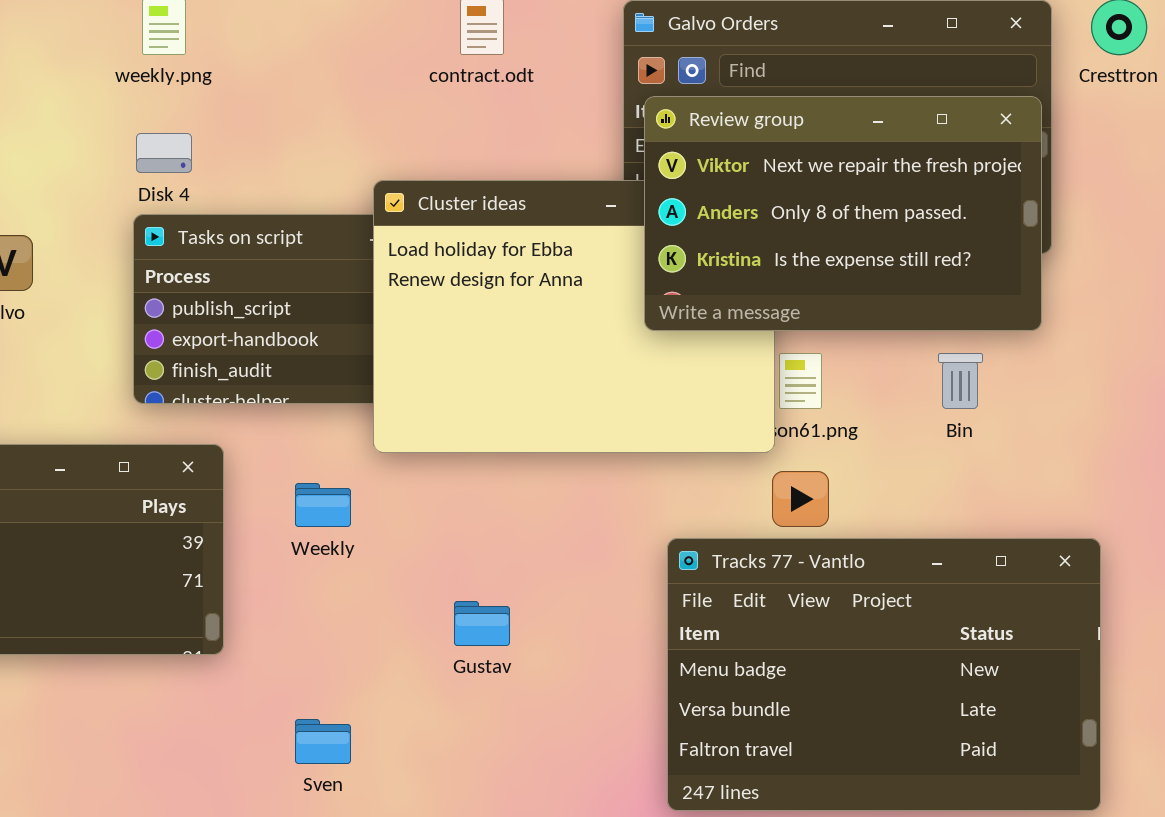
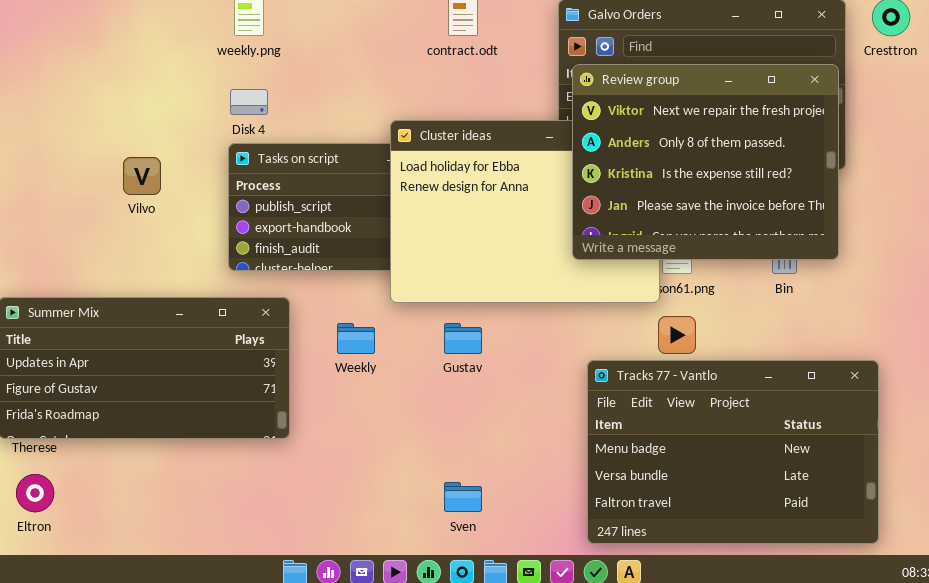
Review group: [644,96,1042,331] -> [572,64,839,260], resized
Gustav: [454,601,510,646] -> [444,323,482,354], moved
Sven: [295,719,351,764] -> [444,482,482,512], moved

